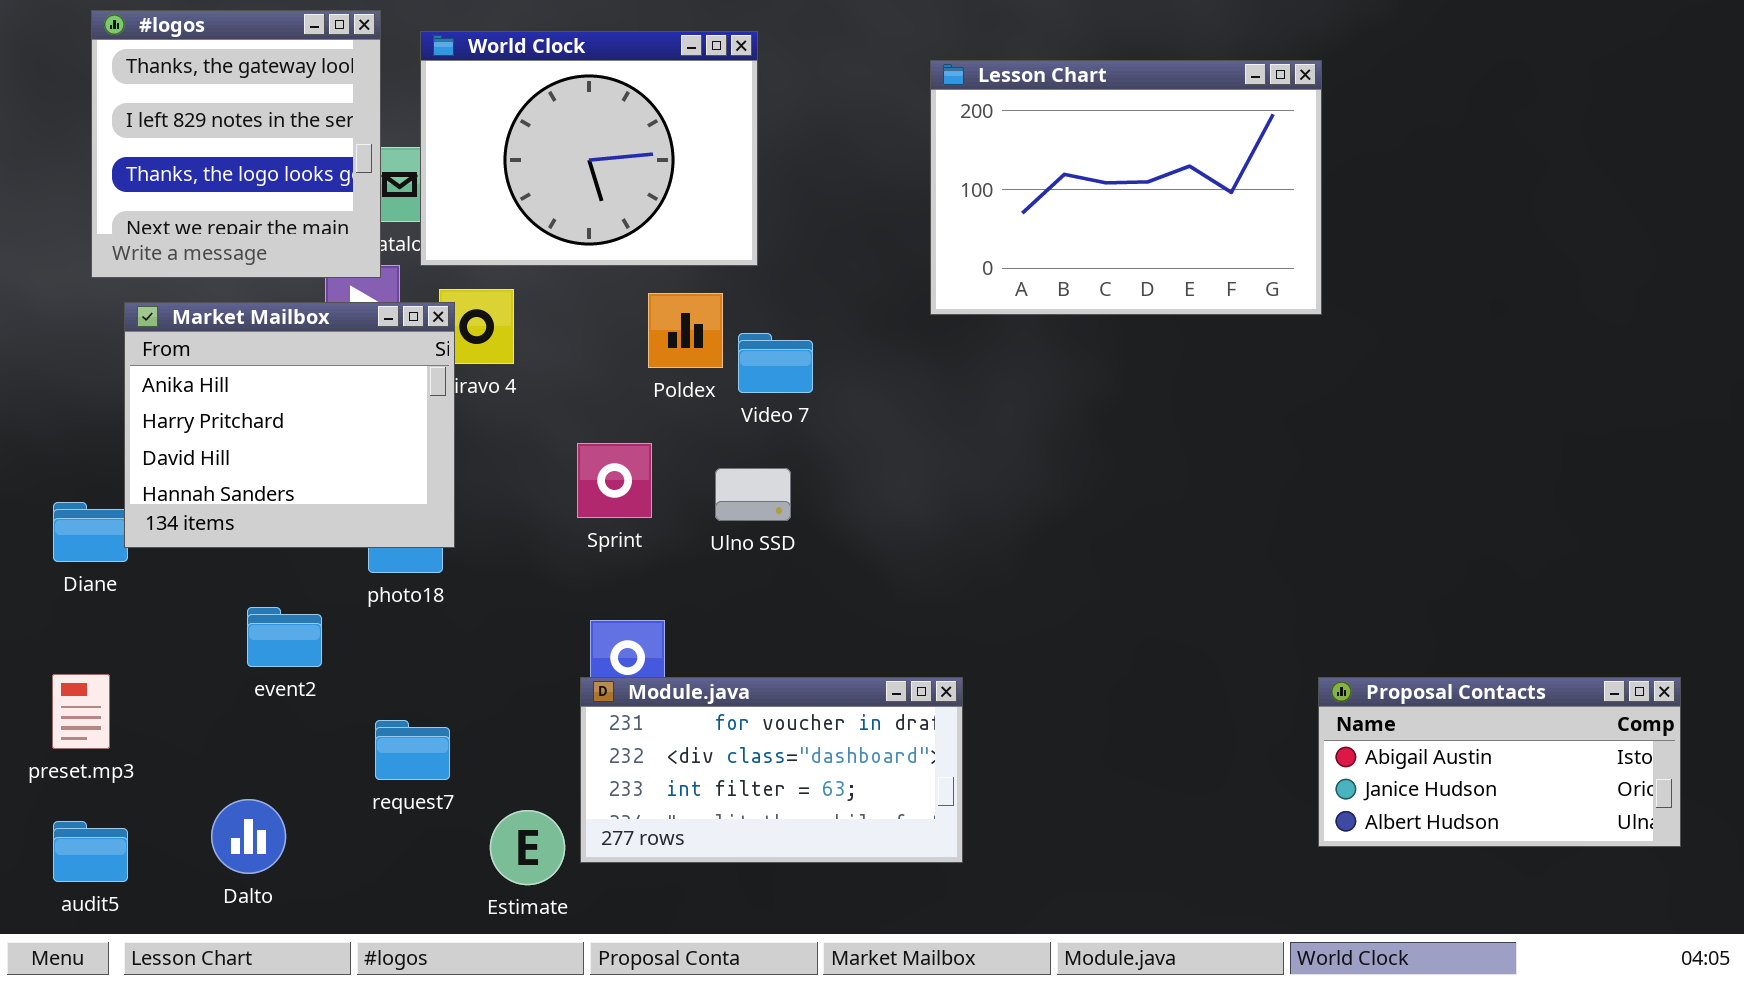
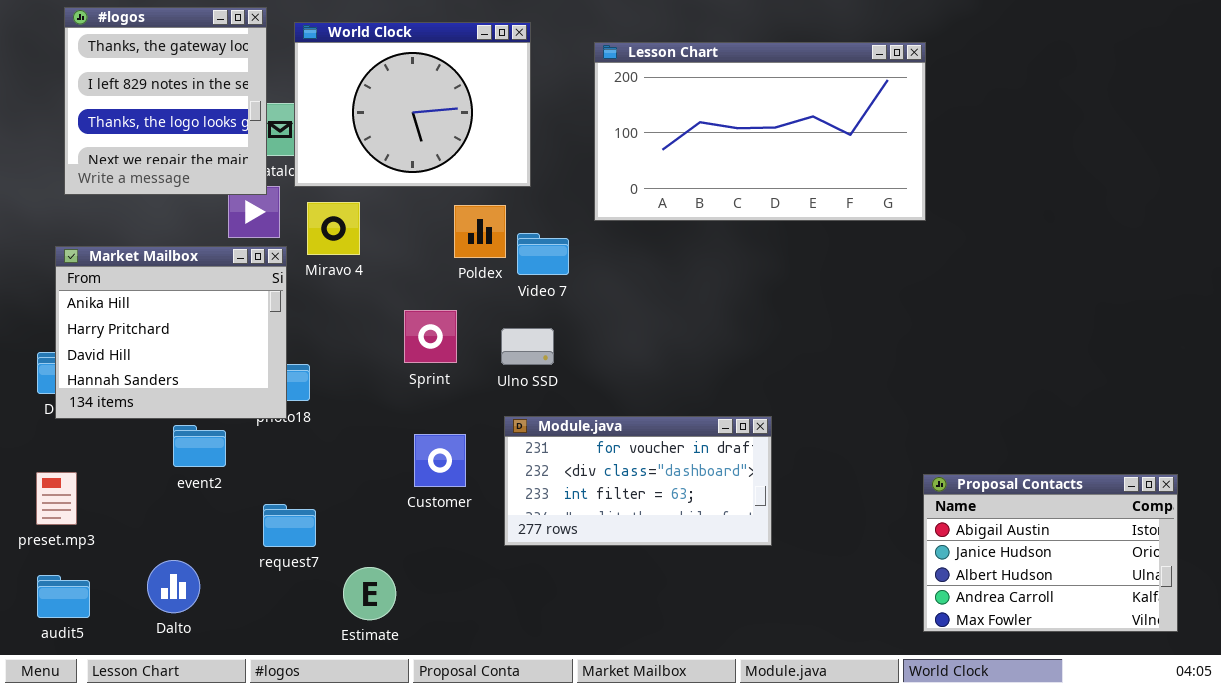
Lesson Chart: [930,60,1322,315] -> [594,42,926,221], resized
Market Mailbox: [124,302,455,548] -> [55,246,287,419], moved
Module.java: [580,677,963,863] -> [504,416,772,546], moved
Proposal Contacts: [1318,677,1681,847] -> [923,474,1178,632], resized

